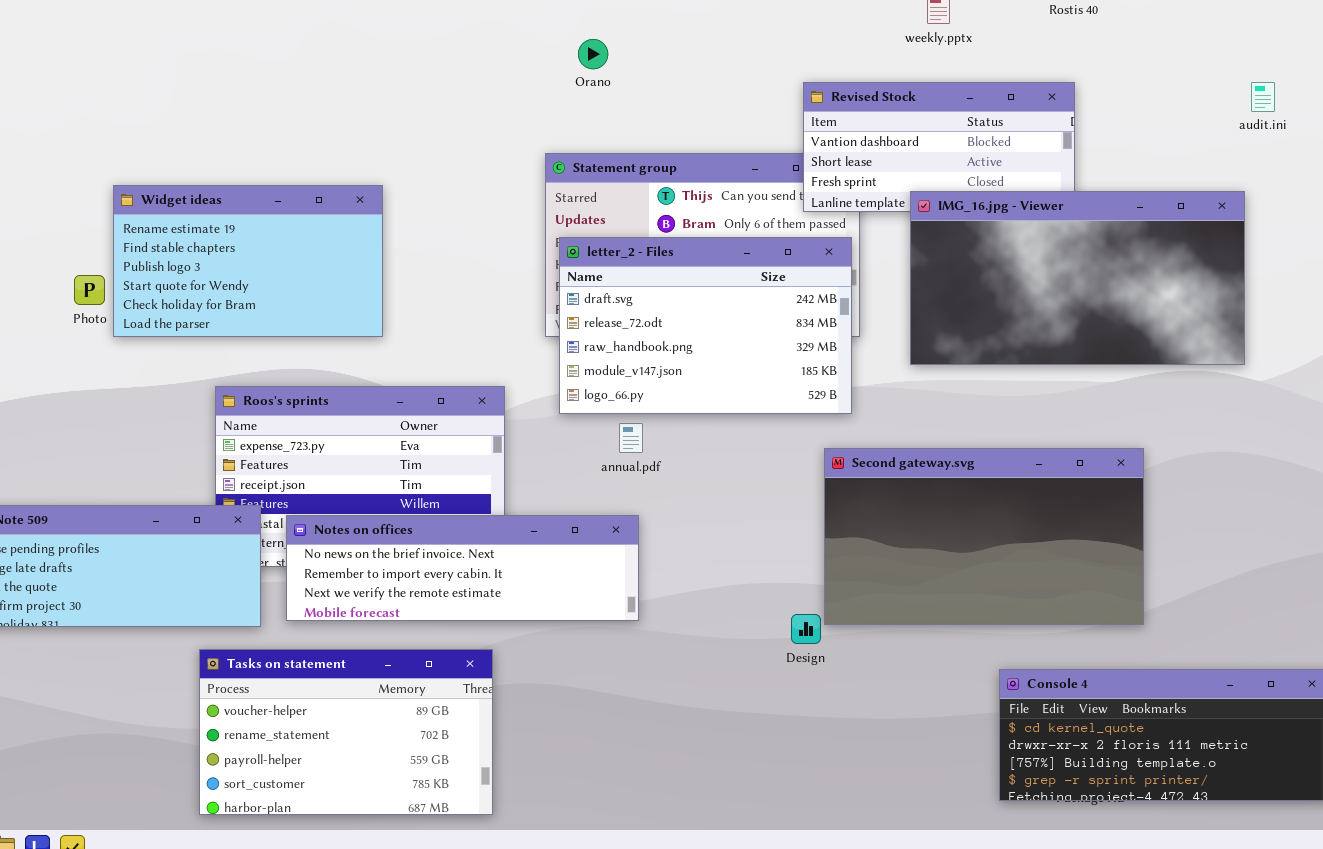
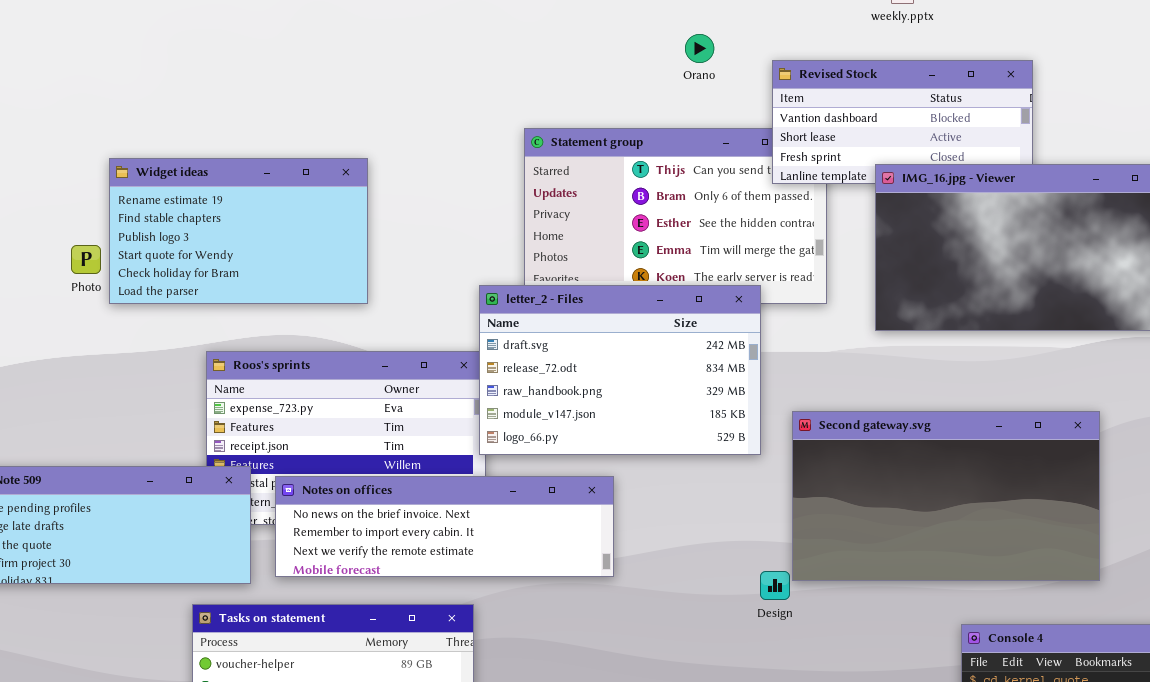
Orano: [578,39,608,69] -> [685,34,714,63], moved
letter_2 - Files: [559,237,852,414] -> [479,285,761,455], moved

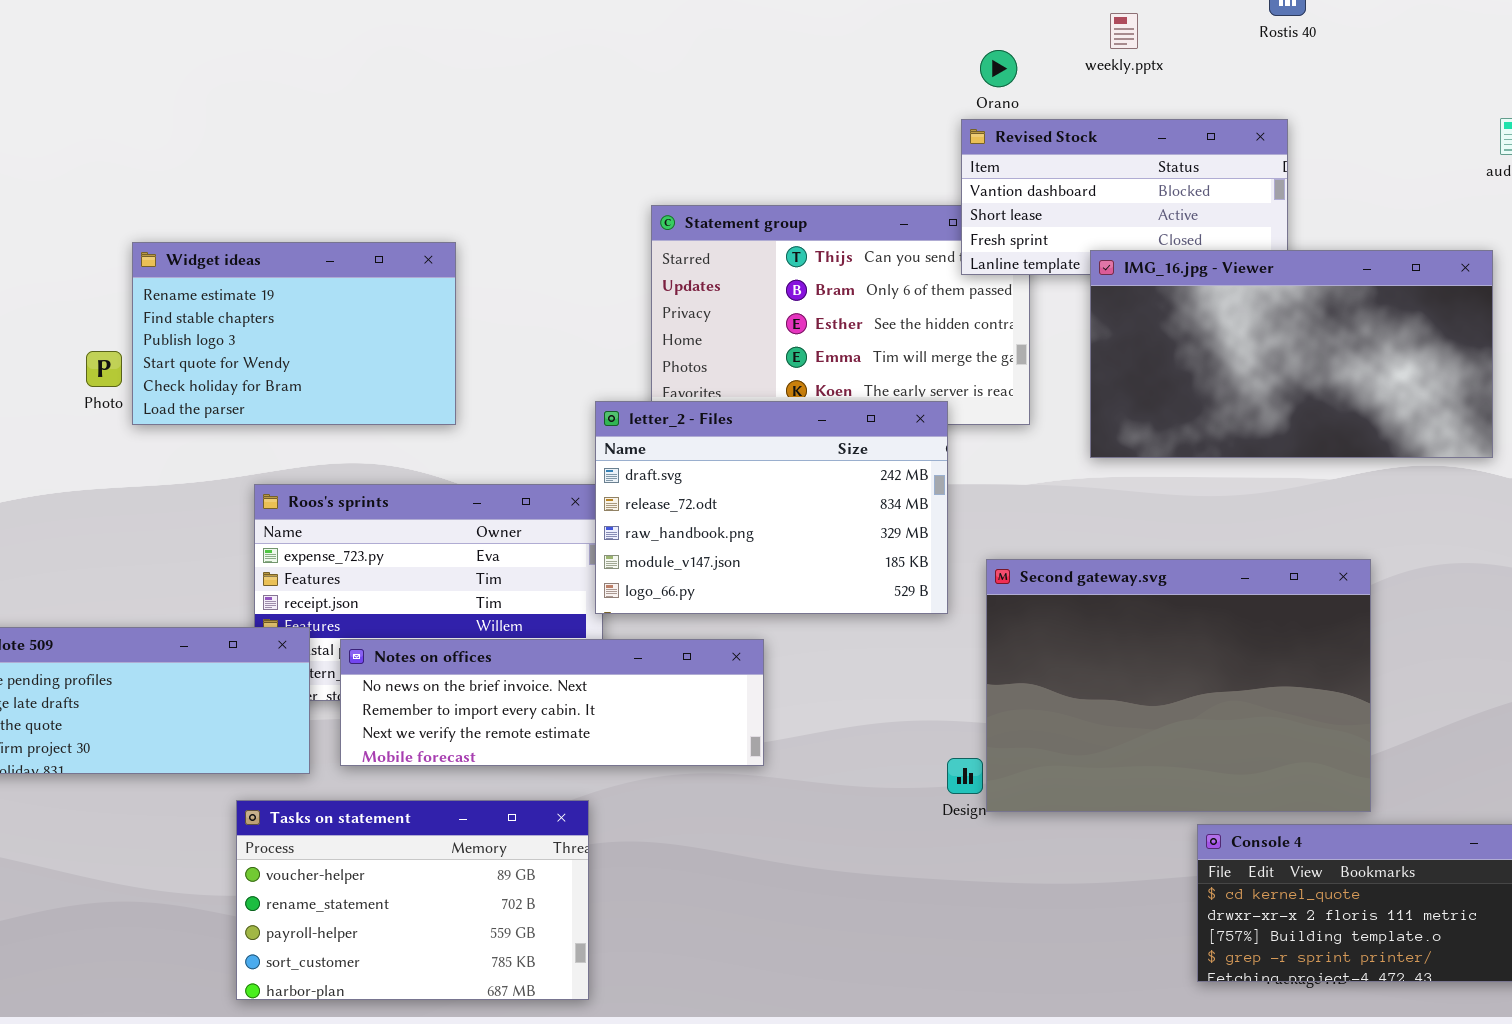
Orano: [685,34,714,63] -> [980,50,1017,87], moved
Second gateway.svg: [792,411,1100,581] -> [986,559,1371,812], resized

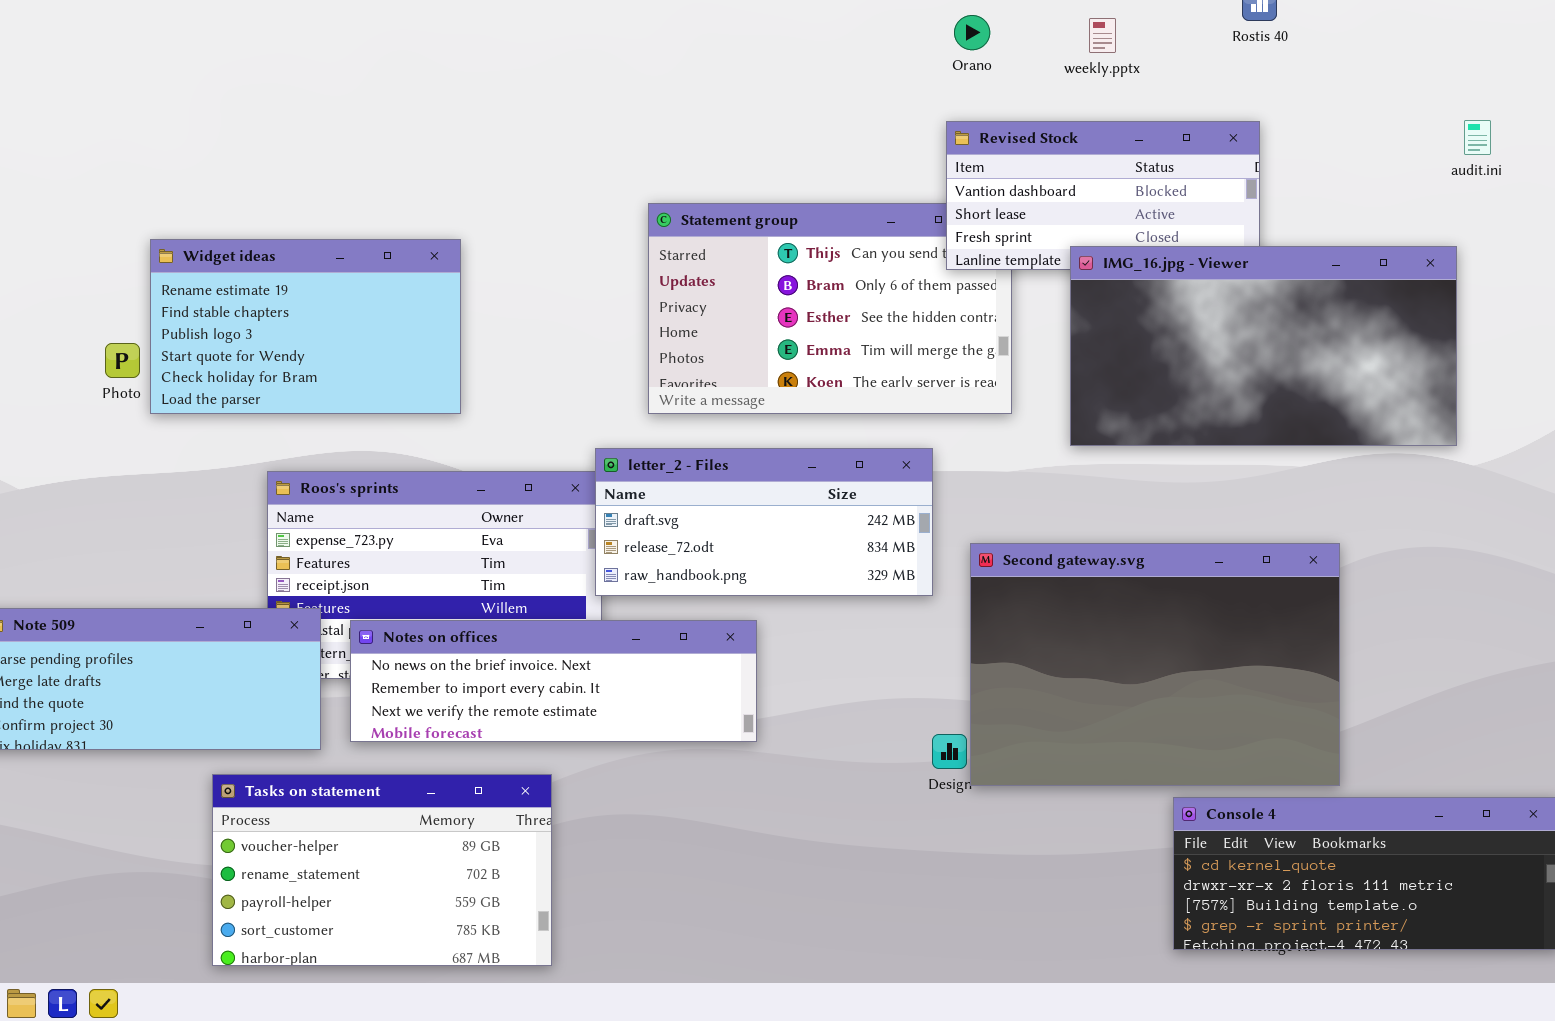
Orano: [980,50,1017,87] -> [954,15,990,50], moved
letter_2 - Files: [595,401,948,614] -> [595,448,933,596], resized
Tasks on statement: [236,800,589,1000] -> [212,774,552,966], moved

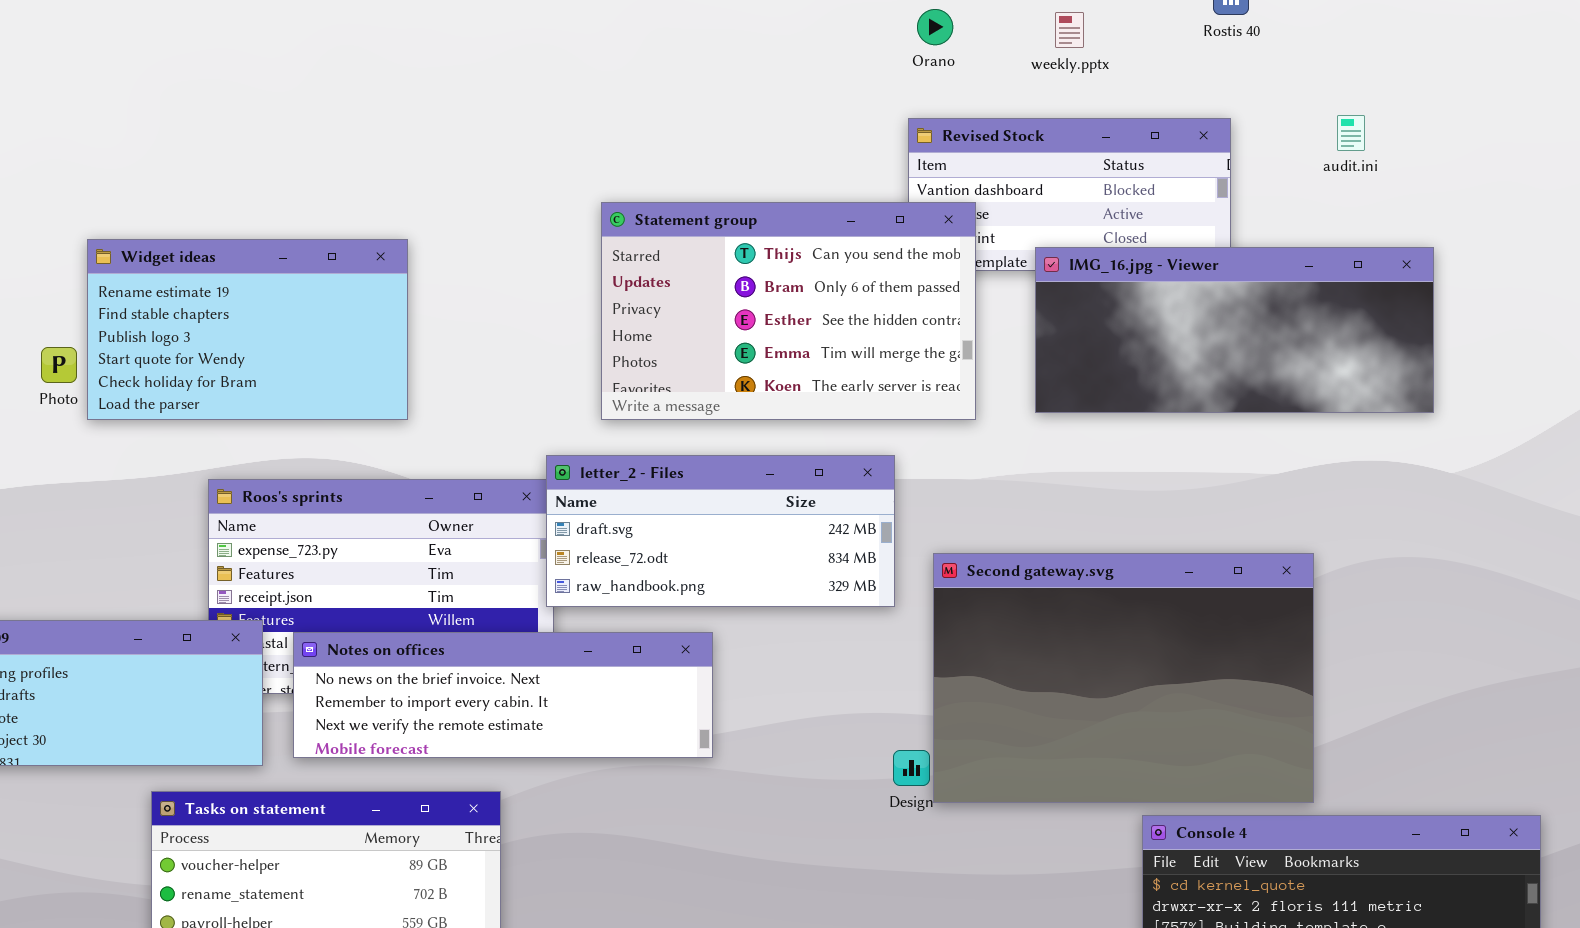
audit.ini: [1464,120,1491,155] -> [1337,115,1365,151], moved
Statement group: [648,203,1012,414] -> [601,202,976,420], raised
IMG_16.jpg - Viewer: [1070,246,1457,446] -> [1035,247,1434,413], resized

